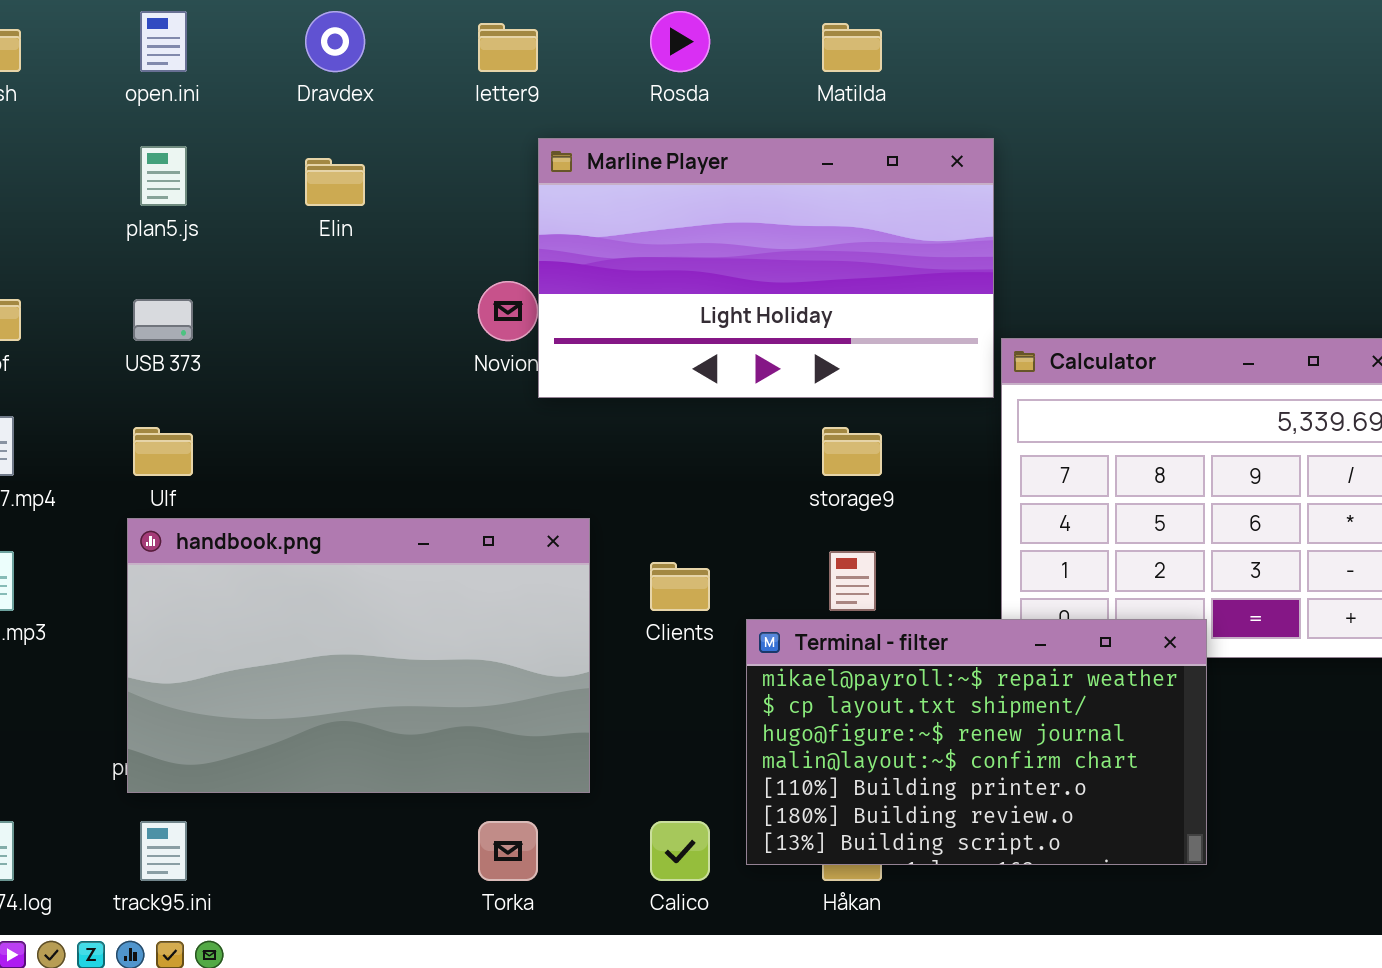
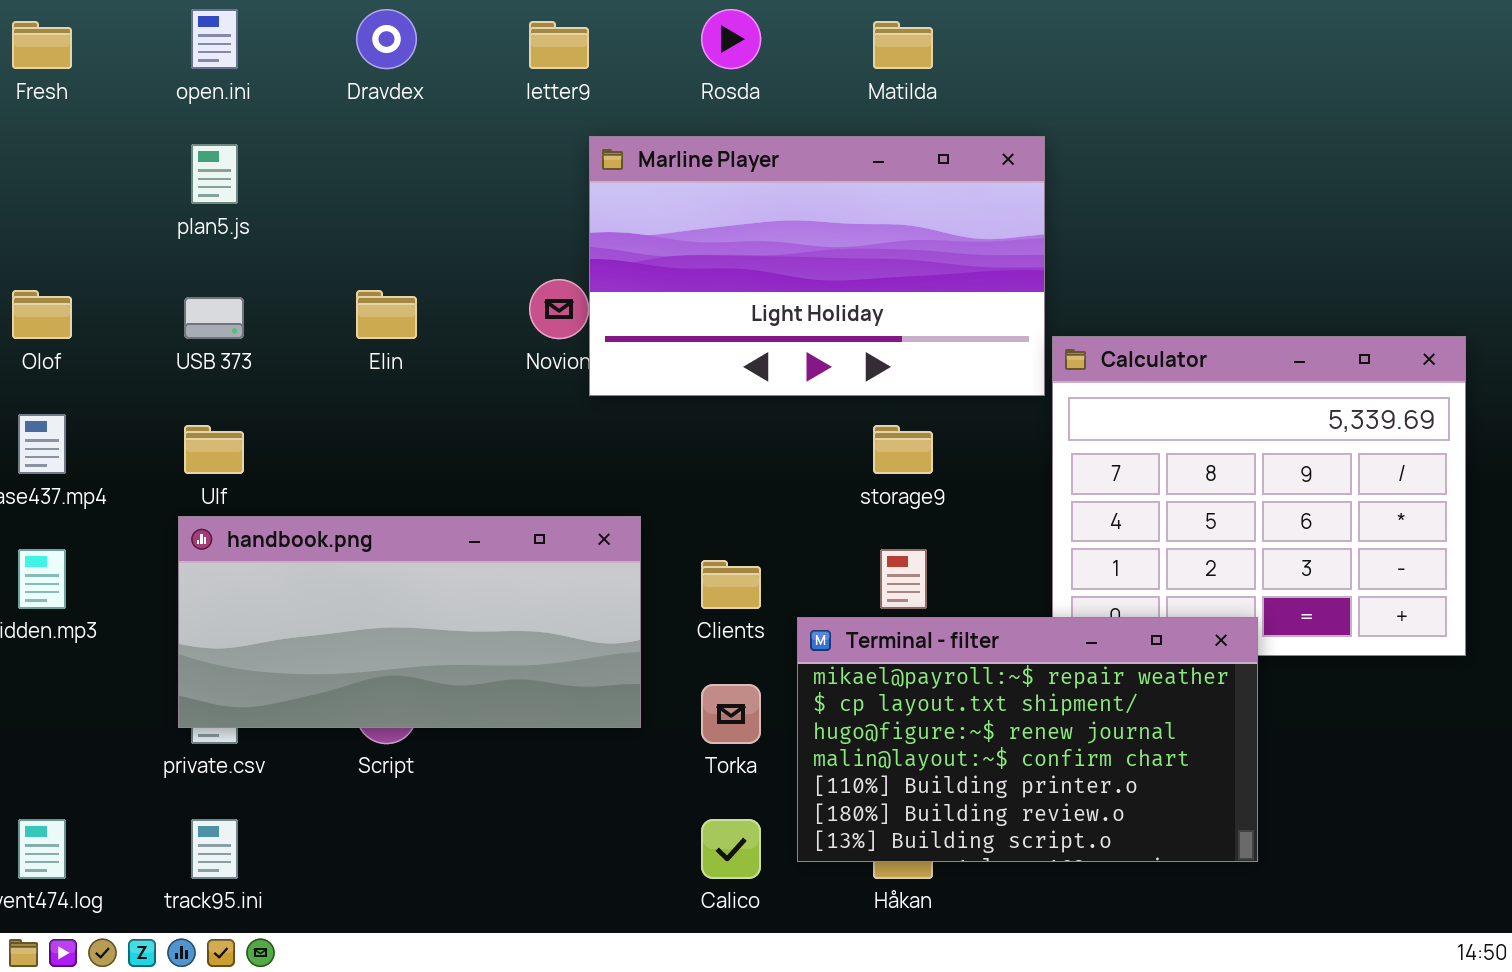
Elin: [305,158,365,206] -> [356,290,417,339], moved
handbook.png: [127,518,590,793] -> [178,516,641,728], resized
Torka: [478,821,538,881] -> [701,684,761,744], moved

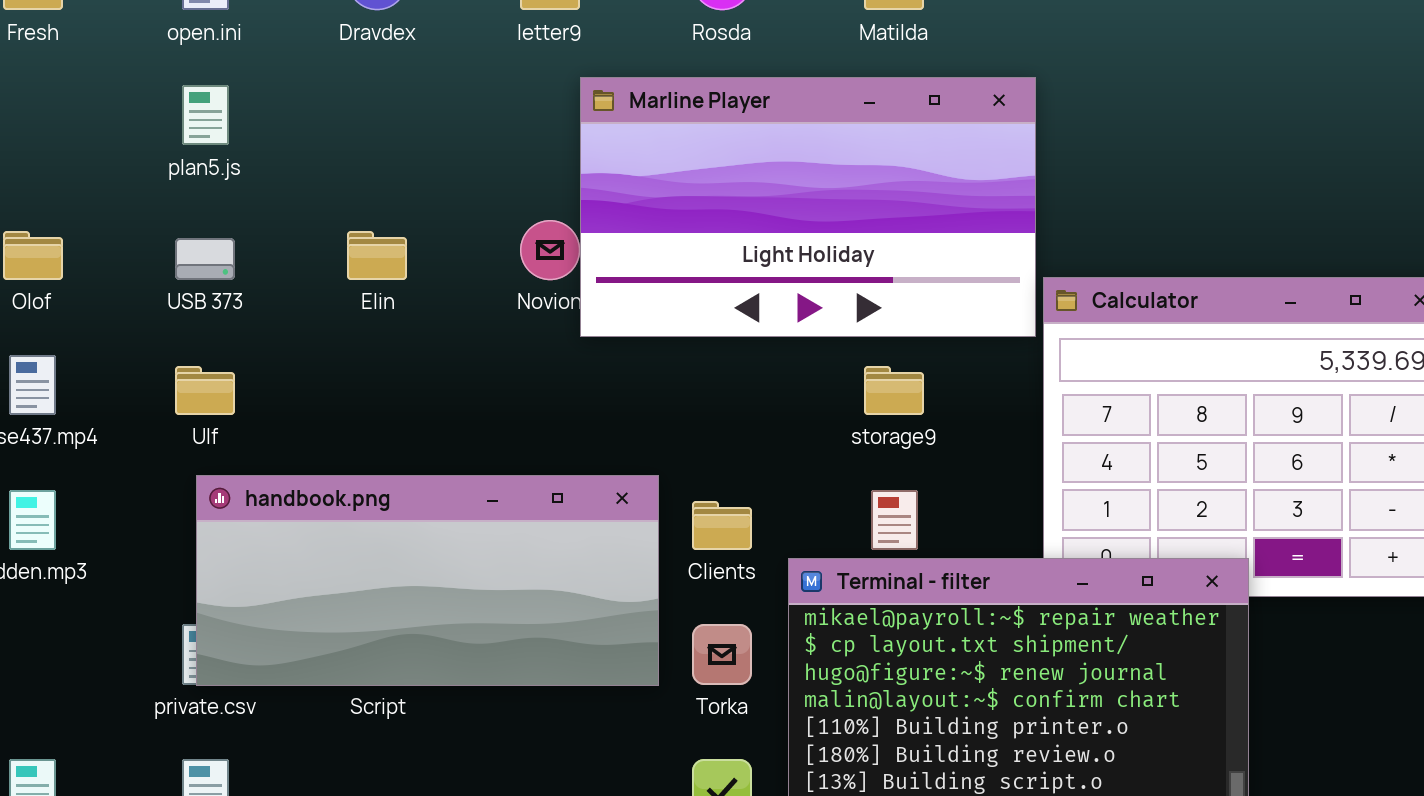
handbook.png: [178,516,641,728] -> [196,475,659,686], moved

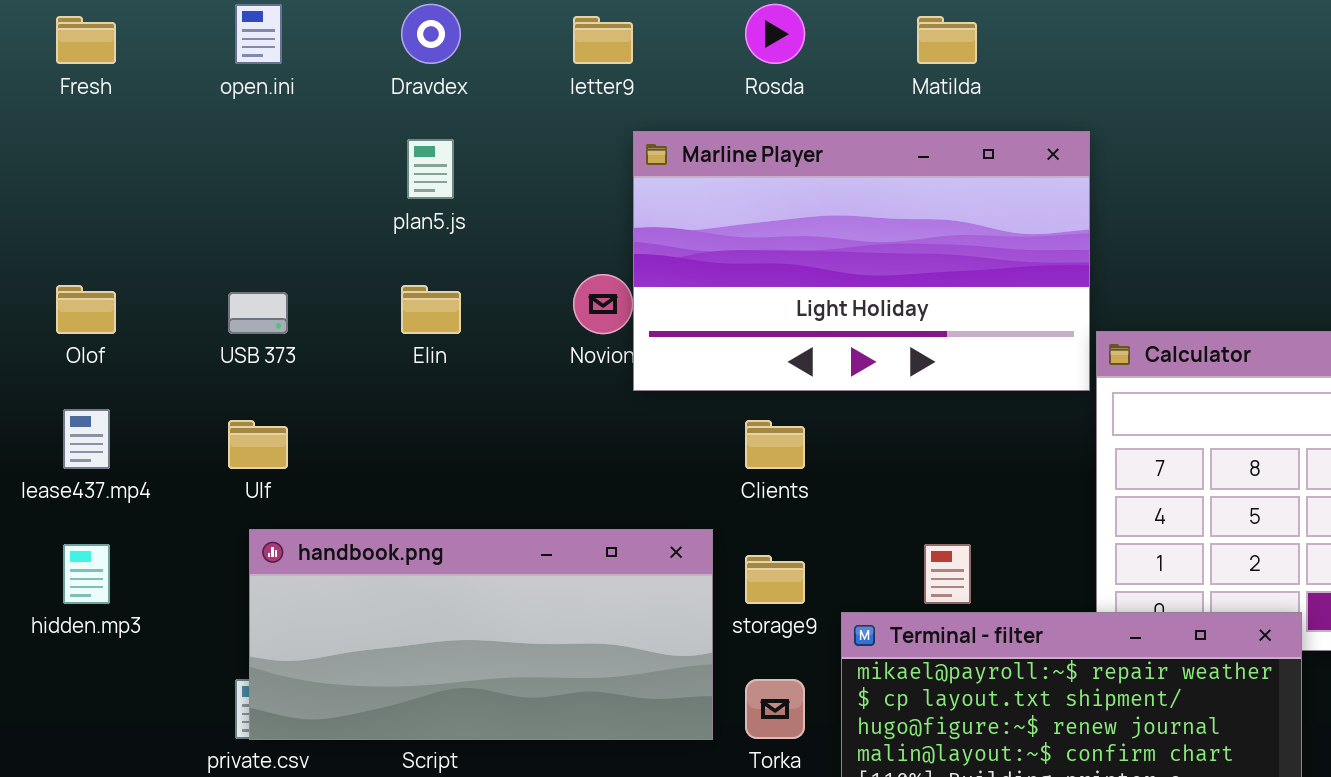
plan5.js: [182,85,229,145] -> [407,139,454,199], moved
storage9: [864,366,924,415] -> [745,555,805,604], moved
Clients: [692,501,752,550] -> [745,420,805,469], moved

